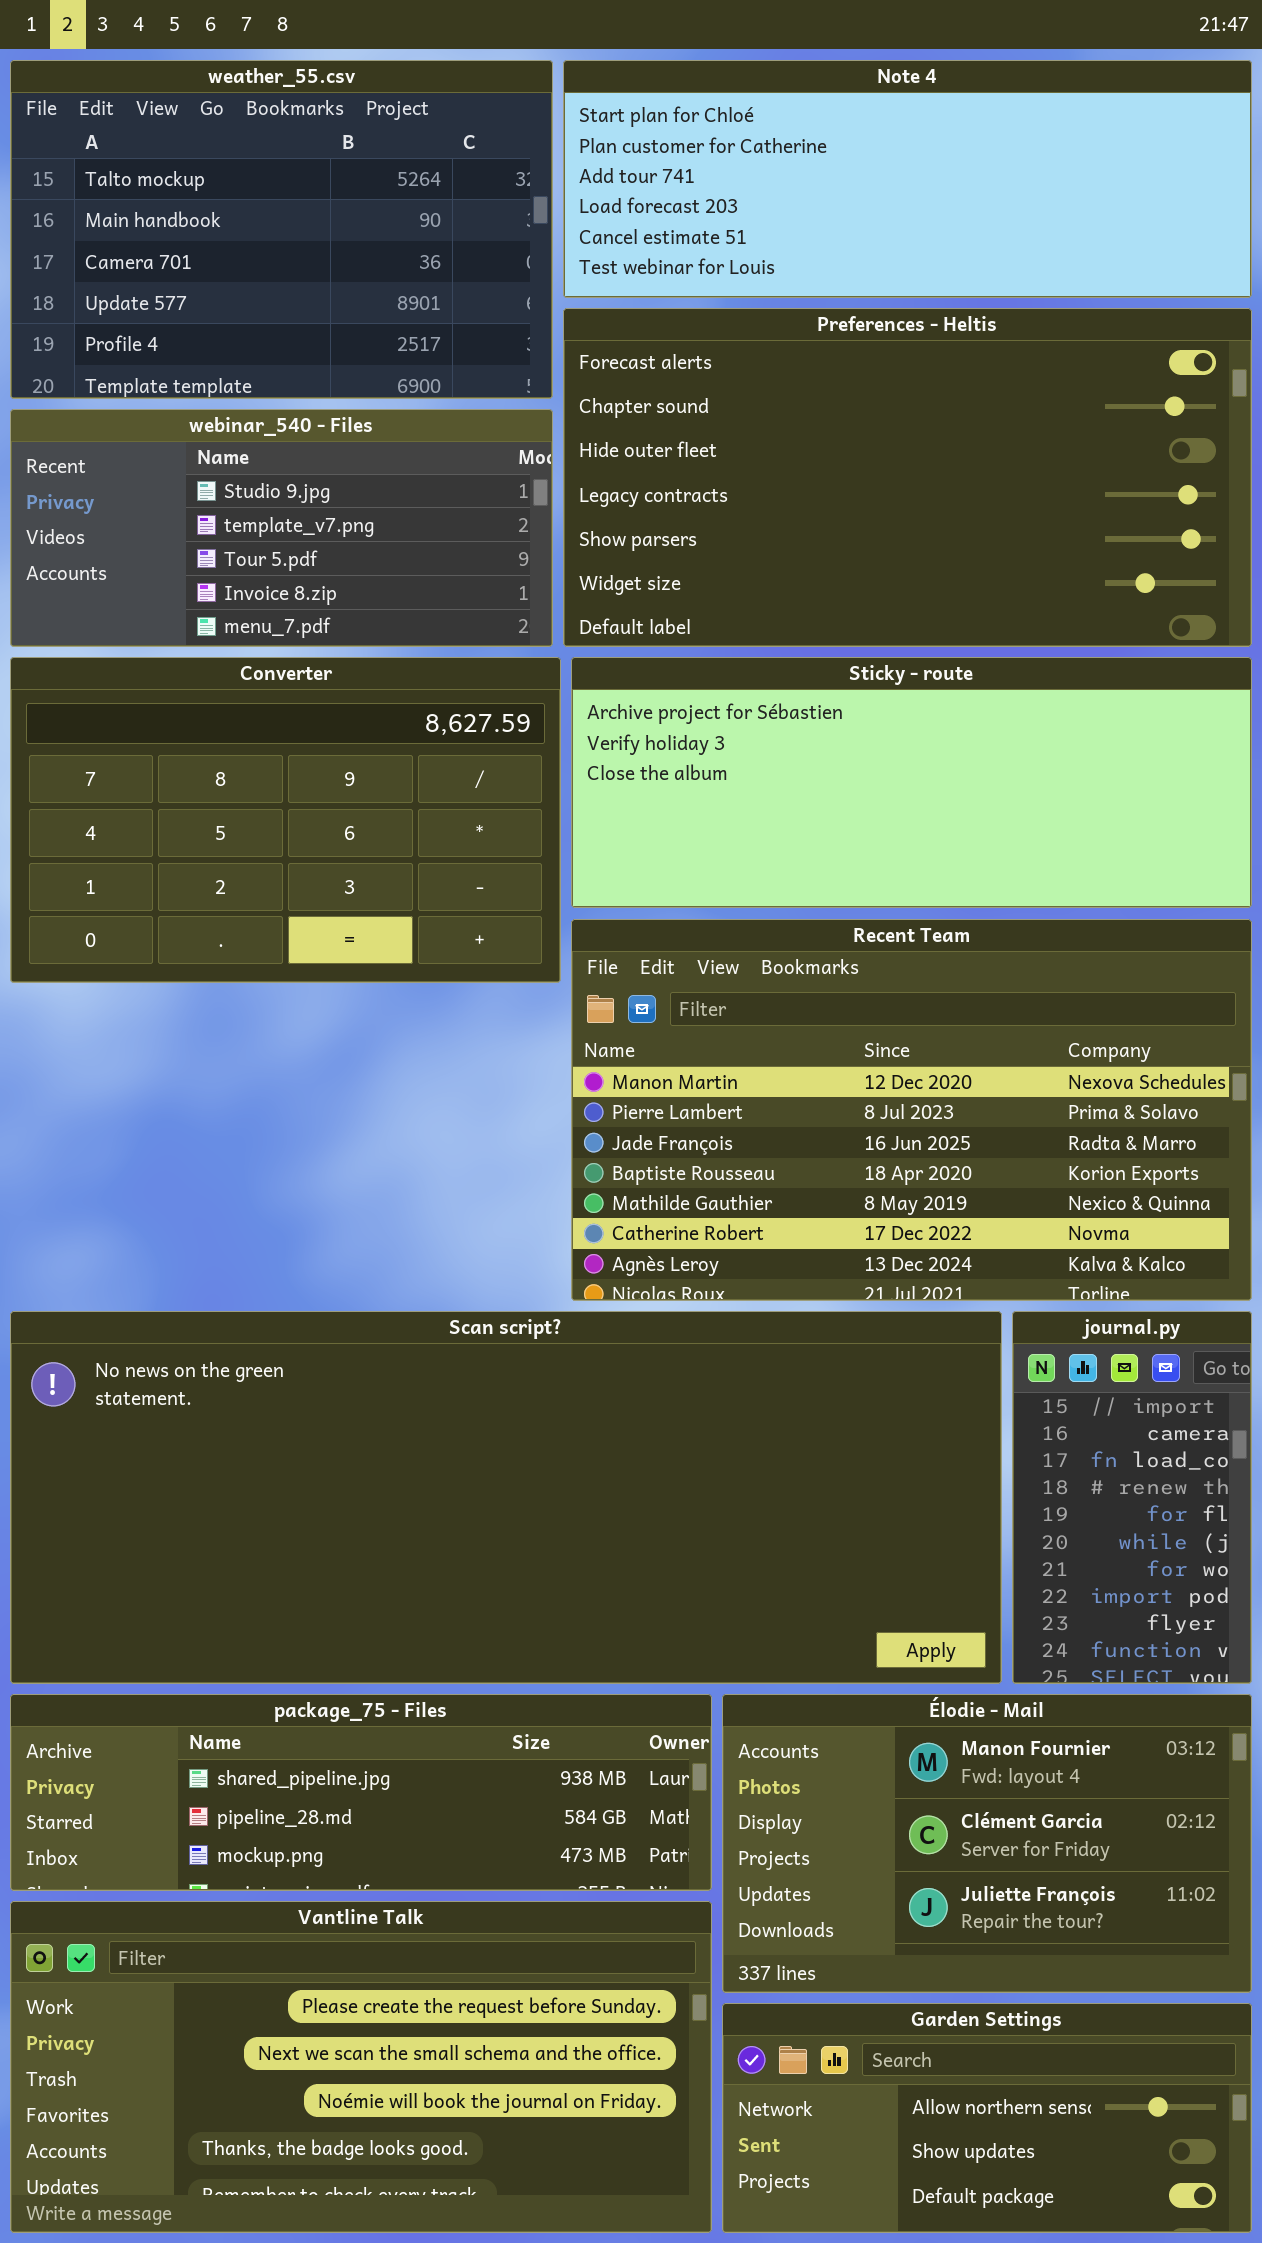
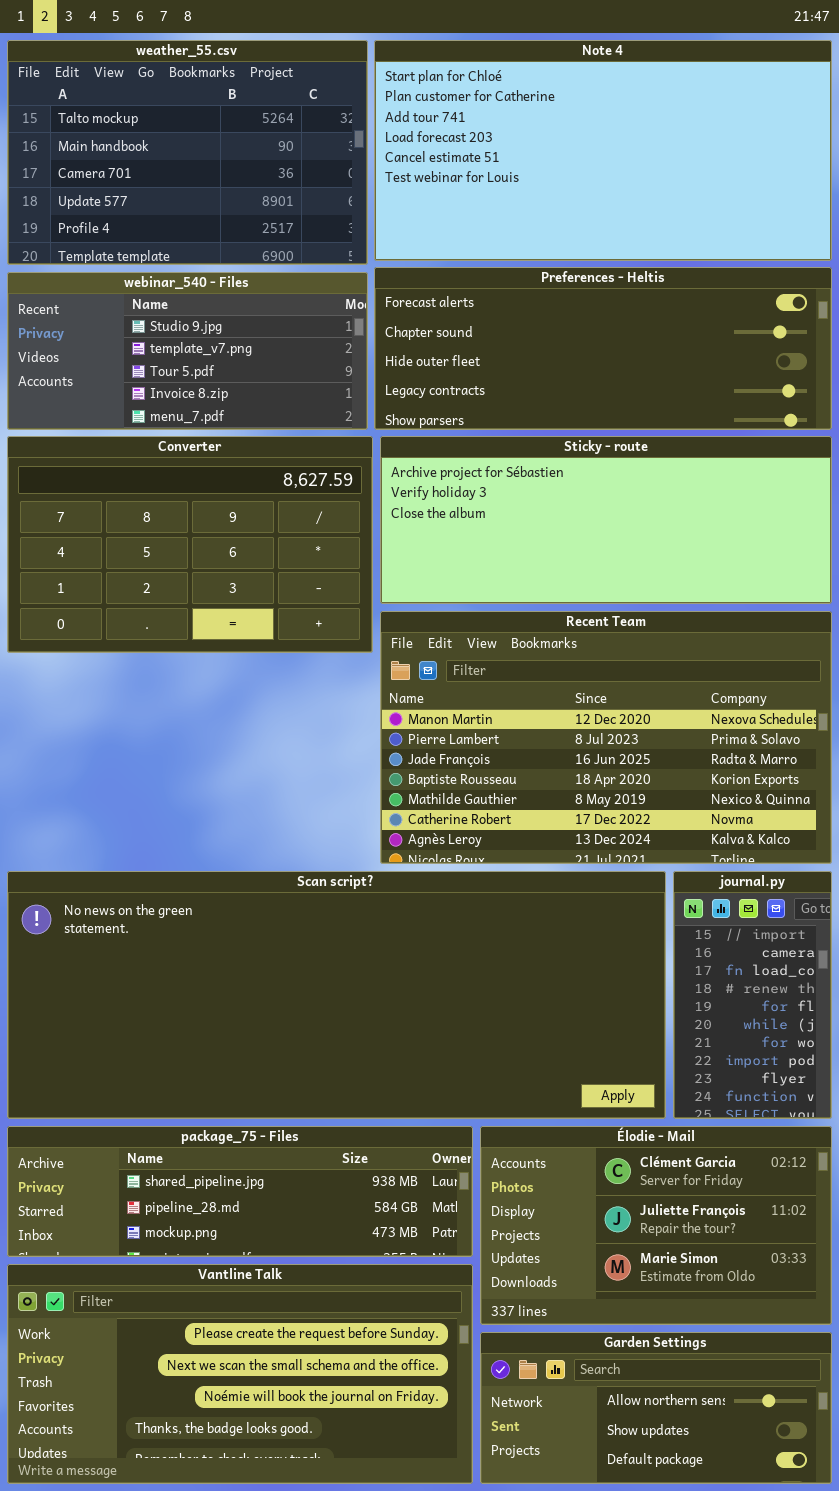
Note 4: [563,60,1252,298] -> [374,40,832,261], resized
Preferences - Heltis: [563,308,1252,647] -> [374,267,832,430], resized
Élodie - Mail: [722,1694,1252,1993] -> [480,1126,832,1325], scrolled down 1 row

